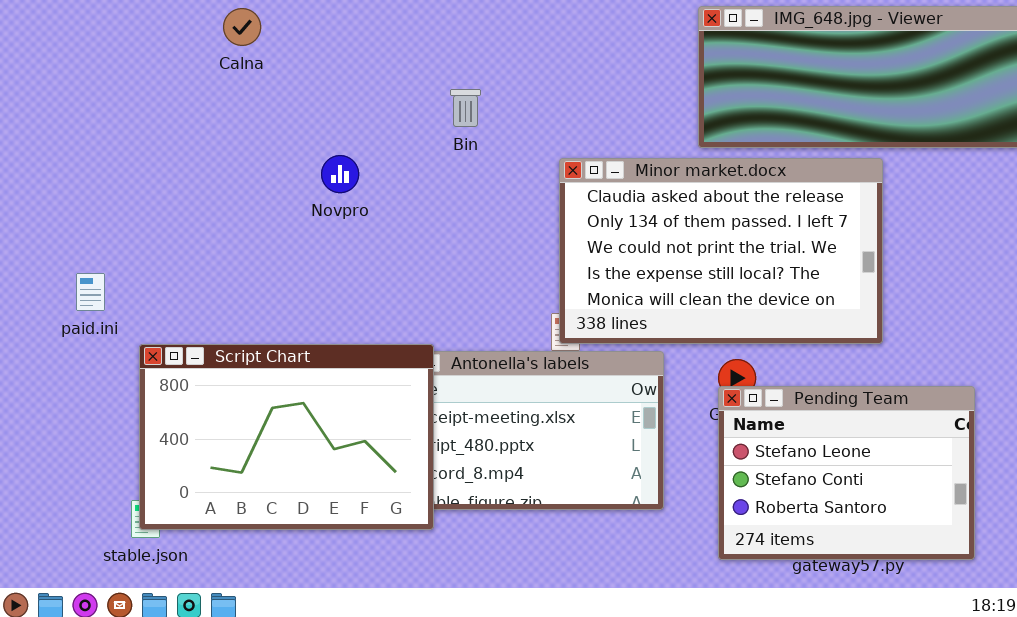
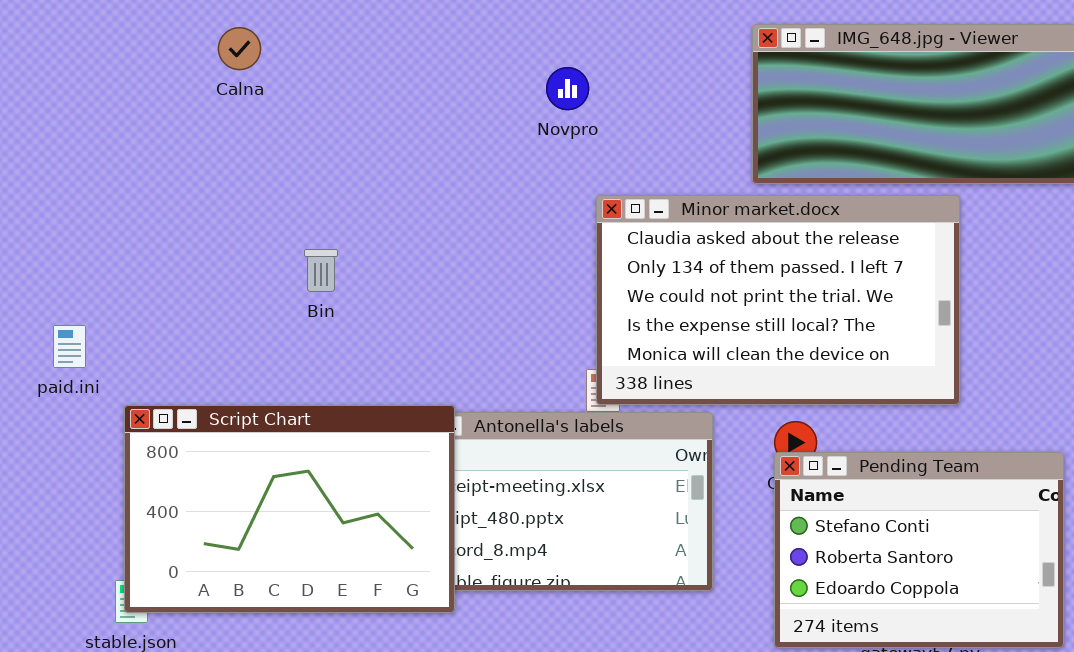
Bin: [450,89,481,127] -> [304,249,338,292], moved
Novpro: [321,155,359,193] -> [546,67,589,110], moved
Pending Team: [718,386,975,560] -> [774,452,1064,648], scrolled down 1 row

